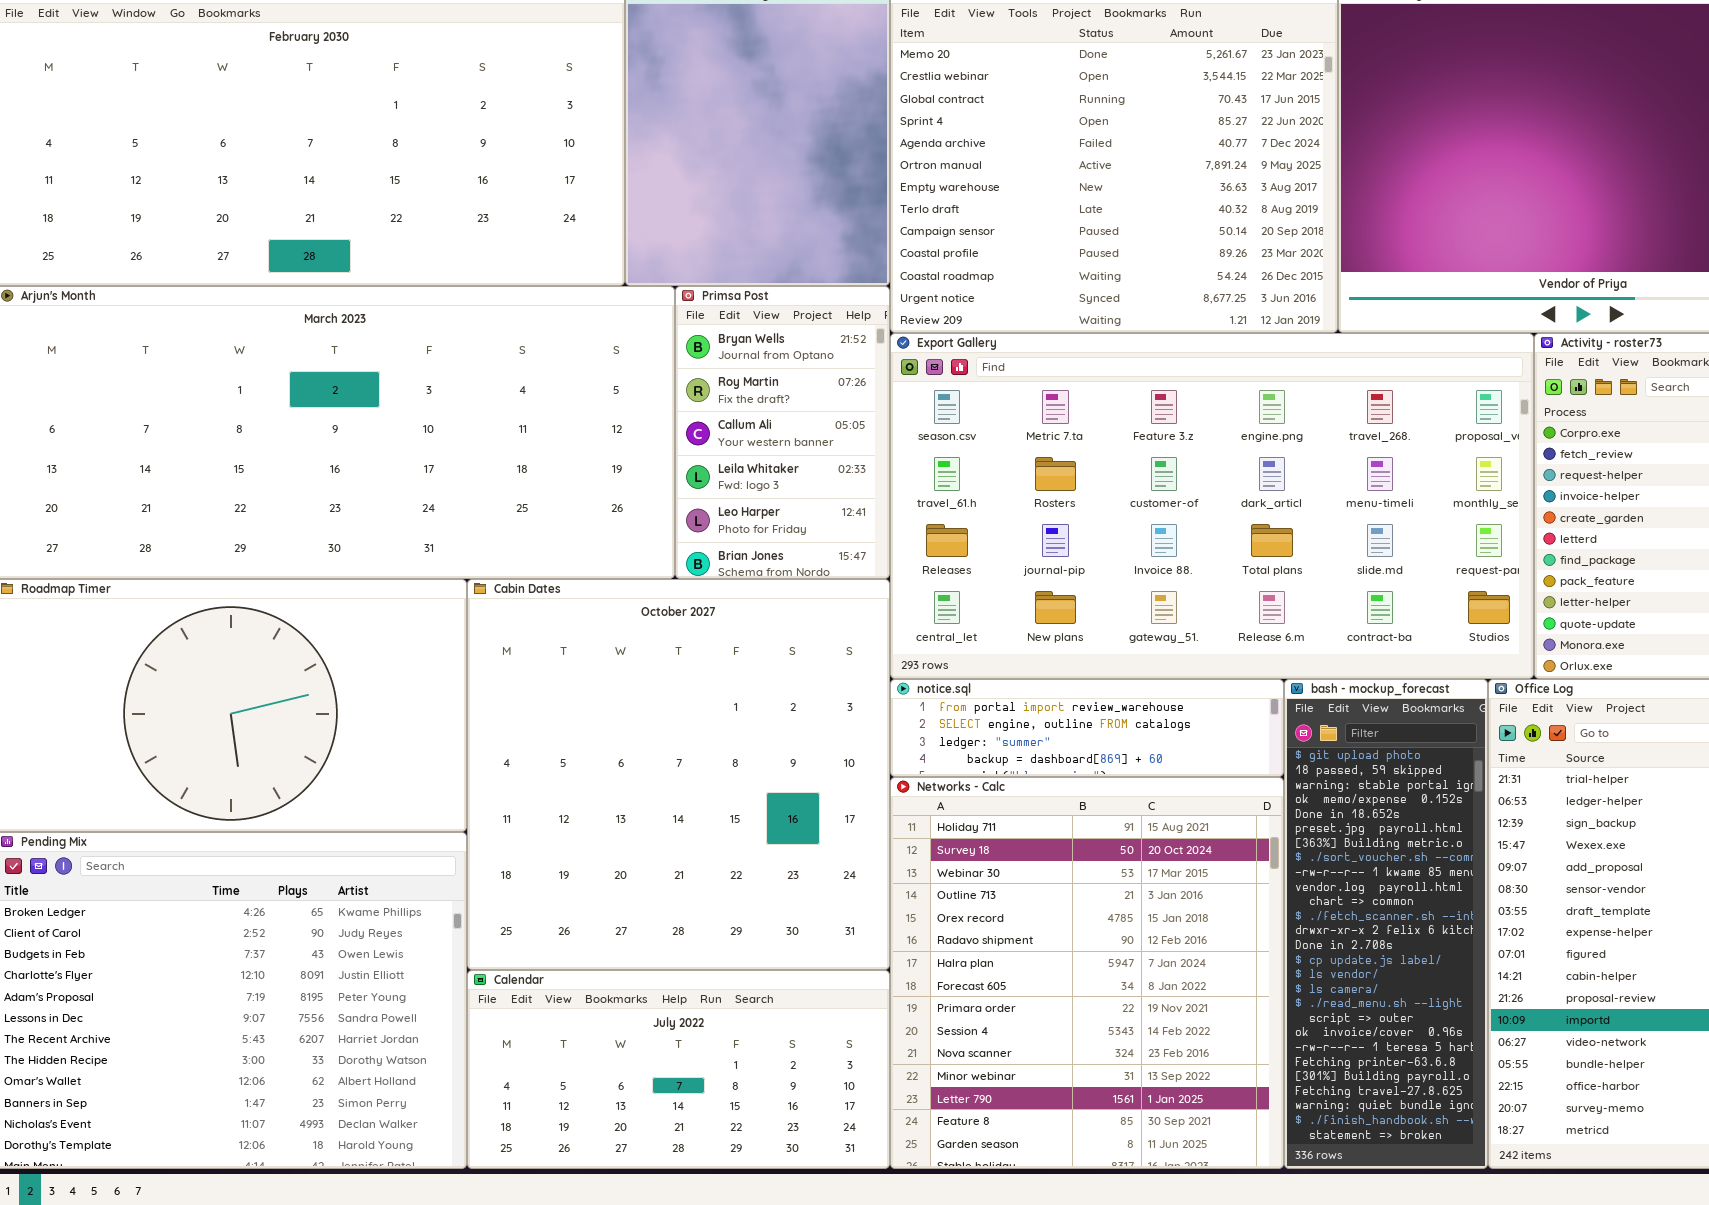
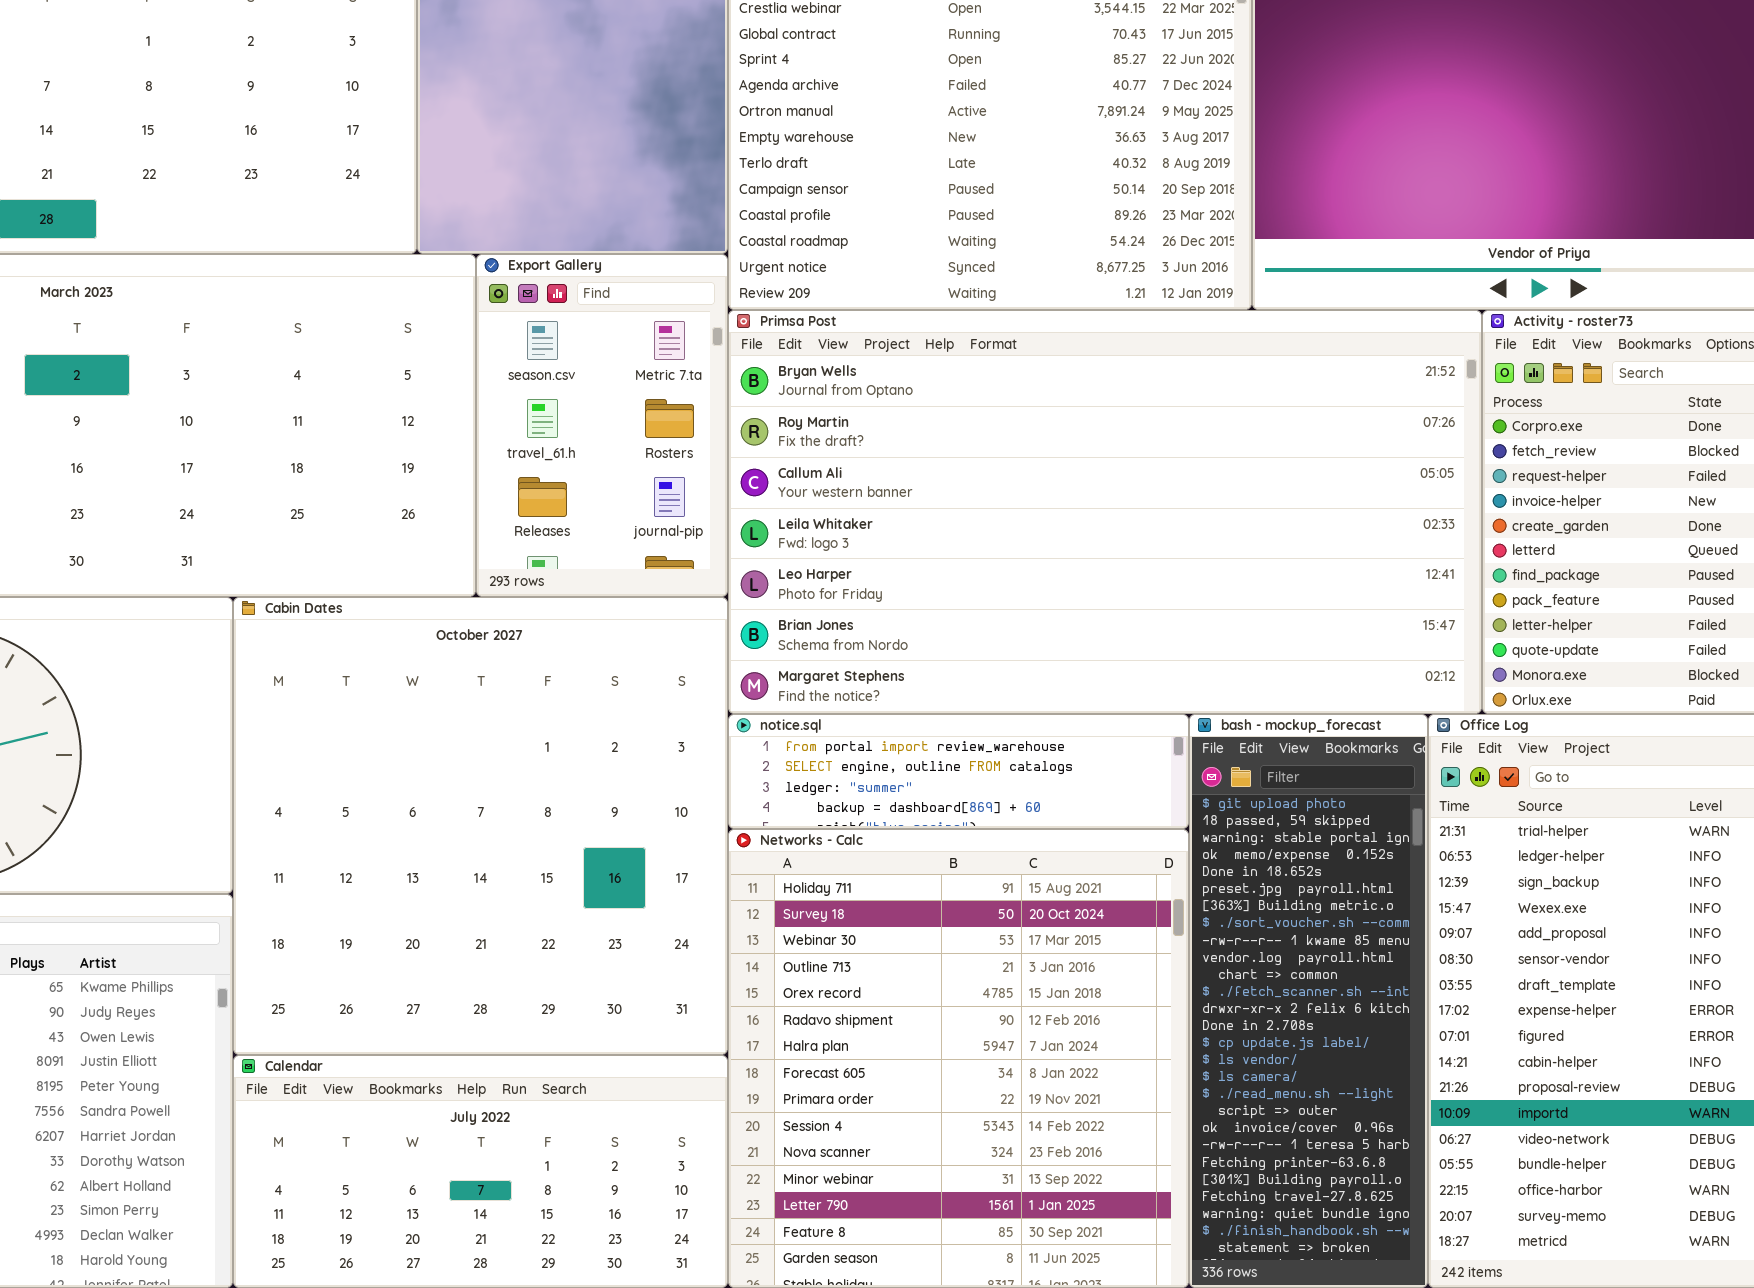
Primsa Post: [675,286,890,579] -> [728,310,1482,714], moved, resized
Export Gallery: [890,333,1534,679] -> [476,254,728,597], moved, resized

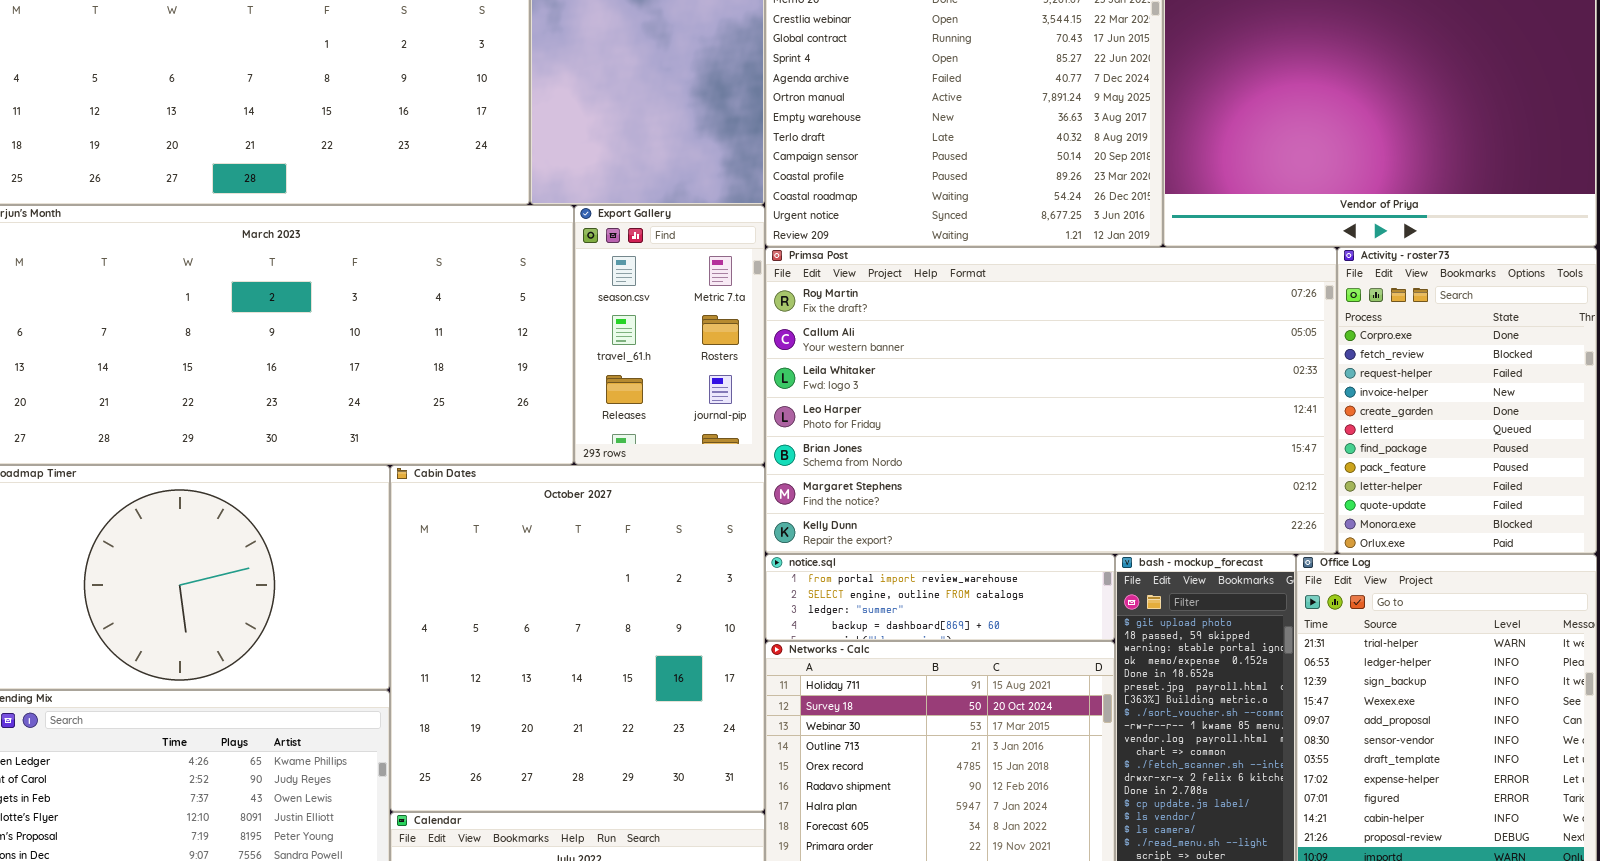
Primsa Post: [728,310,1482,714] -> [765,247,1337,554], scrolled down 1 row

